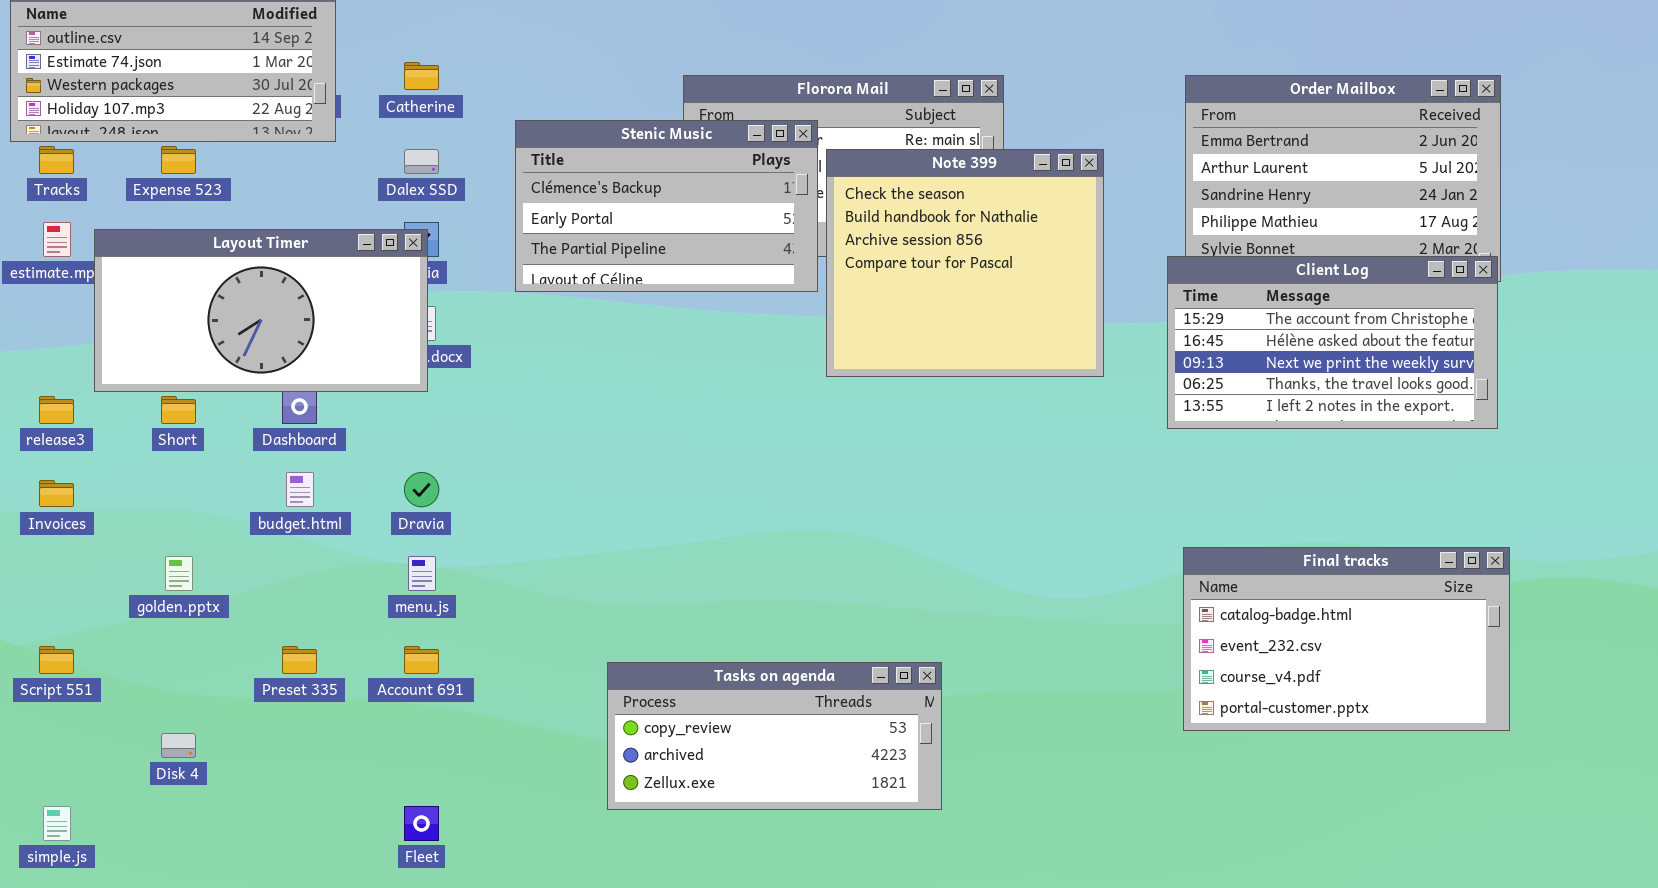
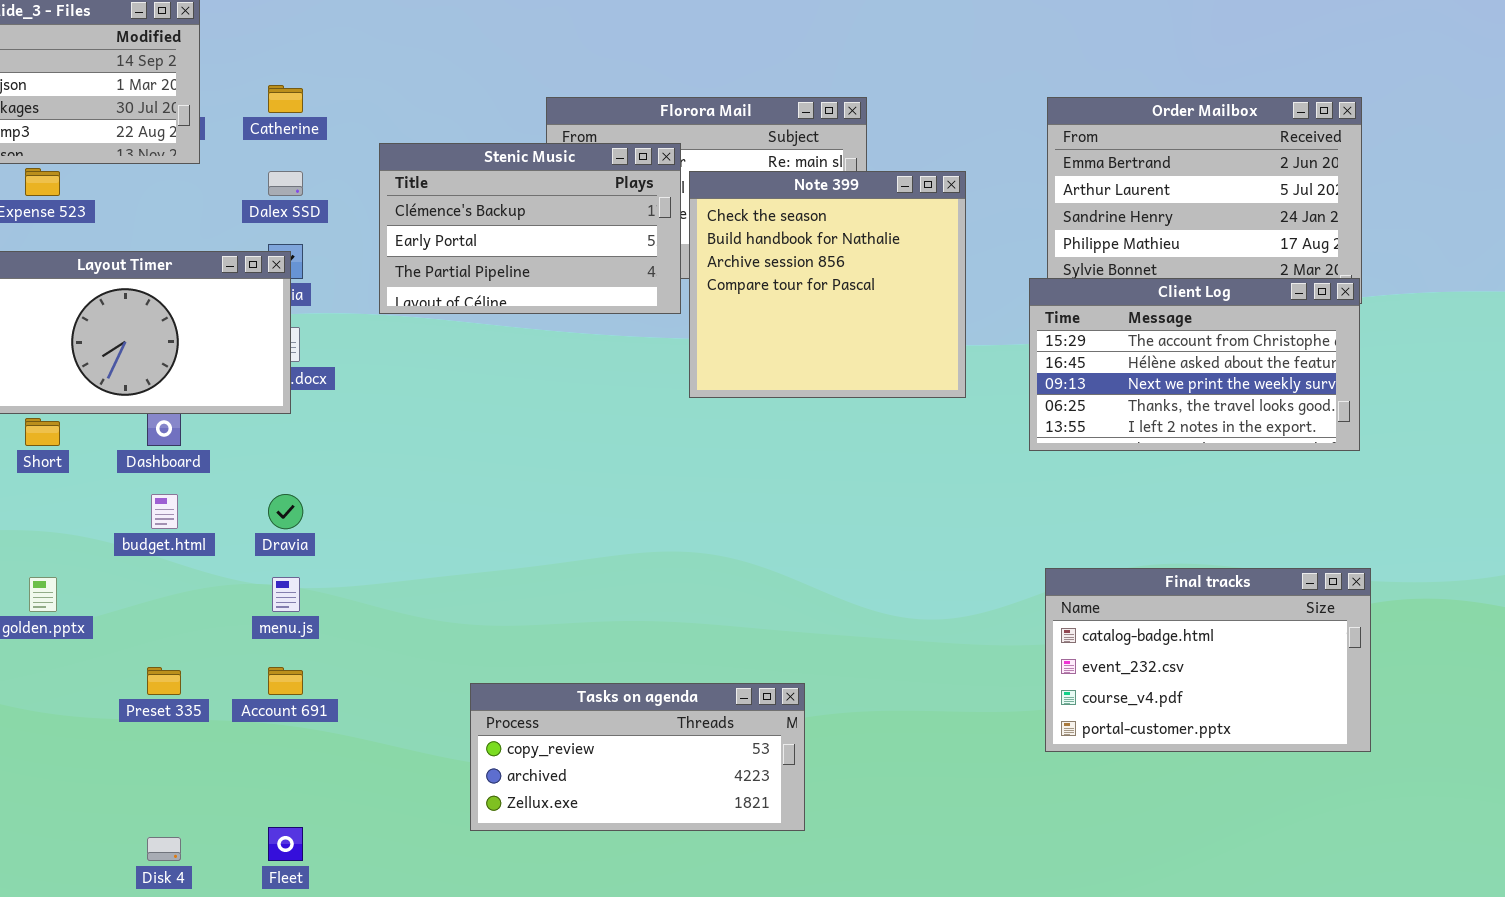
Disk 4: [161,733,196,758] -> [147,837,181,861], moved

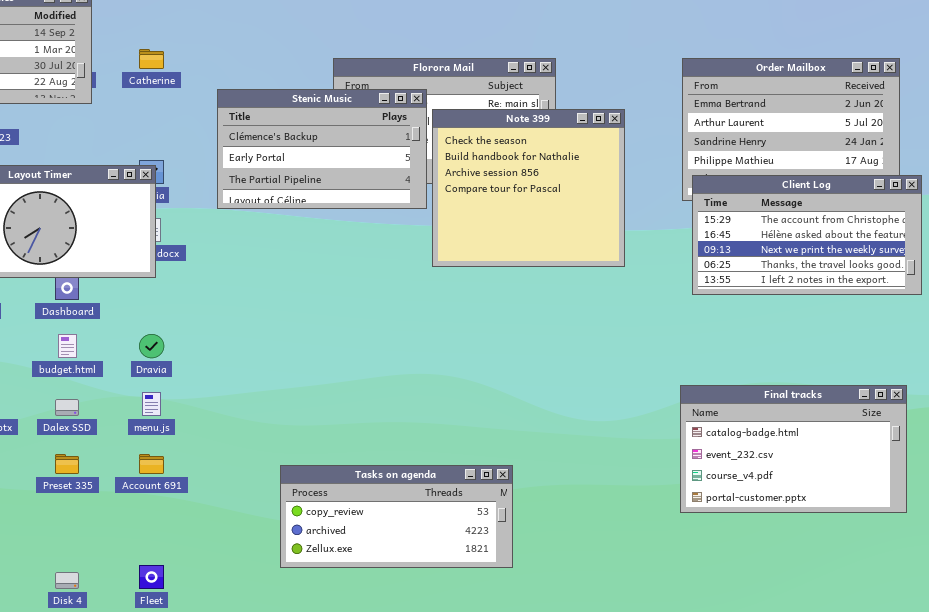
Dalex SSD: [268,171,303,196] -> [55,399,79,416], moved
Client Log: [1029,278,1360,451] -> [692,175,922,295], moved

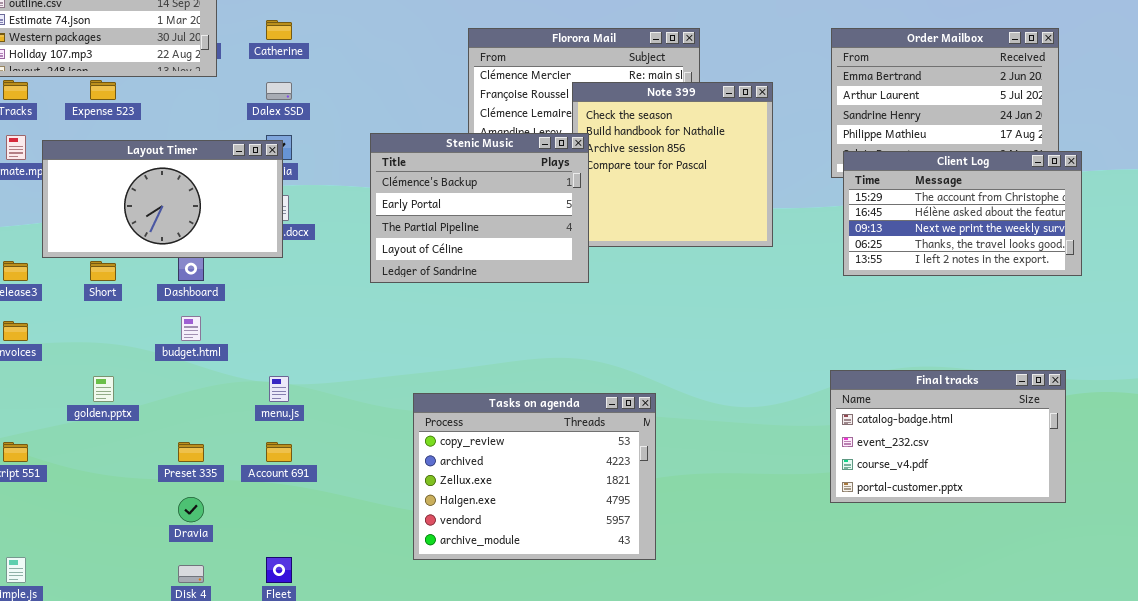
Stenic Music: [217,89,427,209] -> [370,133,589,283], moved, resized
Dravia: [139,334,164,358] -> [178,497,204,522], moved
Dalex SSD: [55,399,79,416] -> [266,82,292,100], moved
Tasks on agenda: [280,465,513,568] -> [413,393,656,560], resized

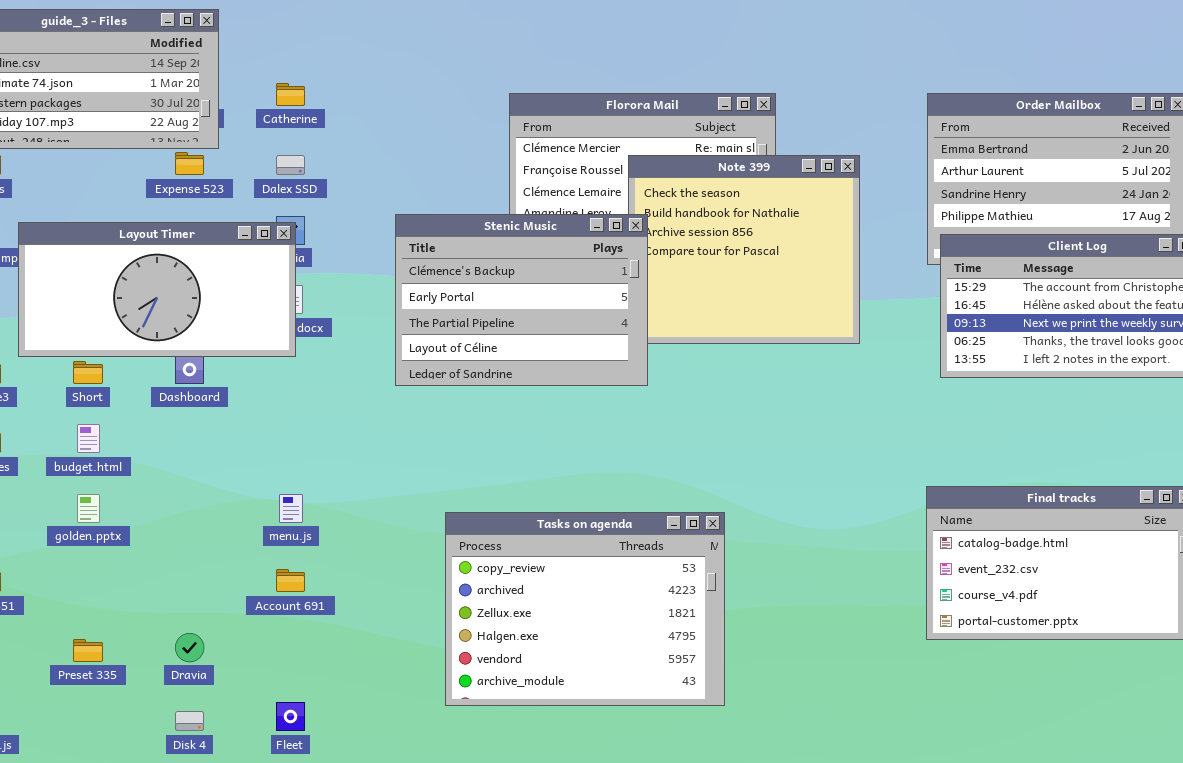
Expense 523: [90,80,116,100] -> [175,152,204,175], moved
budget.html: [181,316,201,341] -> [77,424,100,453], moved
Preset 335: [178,442,204,462] -> [73,639,103,662], moved

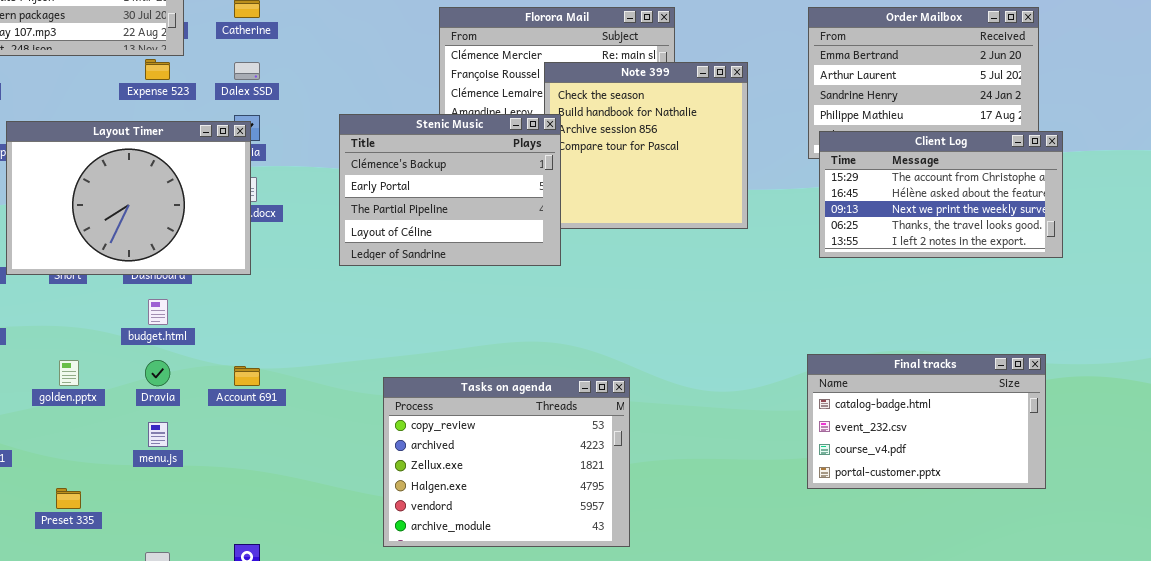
Layout Timer: [18,222,296,357] -> [6,121,251,275], resized
budget.html: [77,424,100,453] -> [148,299,168,325], moved
menu.js: [279,494,303,523] -> [148,422,168,447], moved
Account 691: [276,569,305,592] -> [234,366,260,386], moved
Dravia: [175,633,204,662] -> [145,360,170,386], moved

